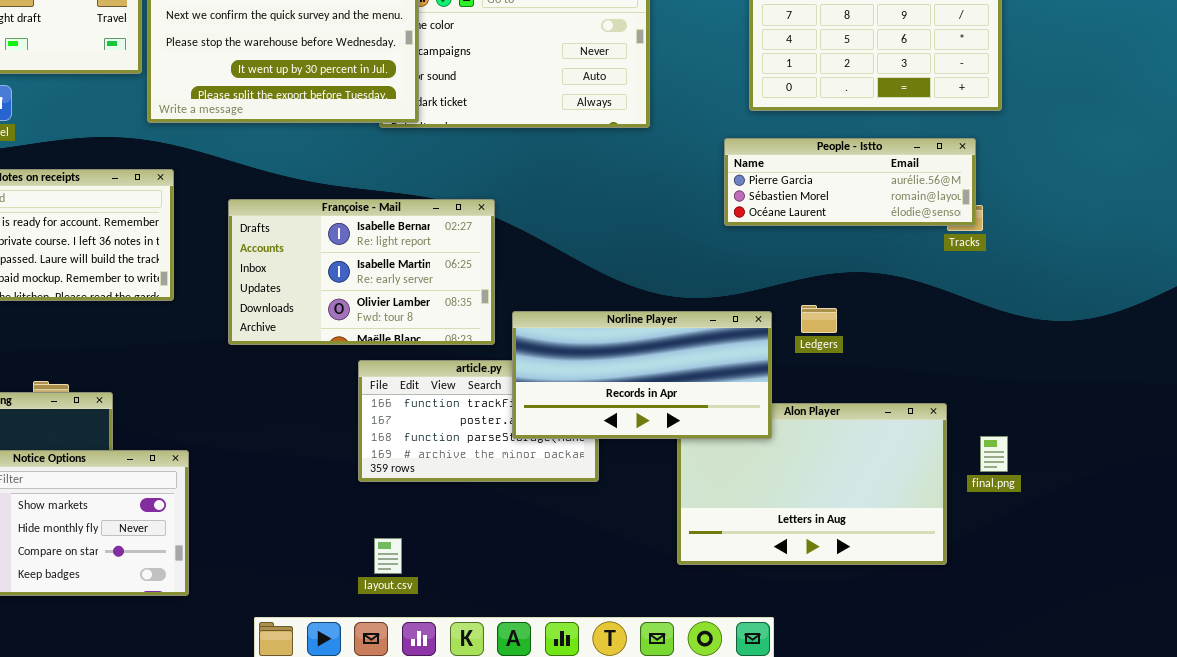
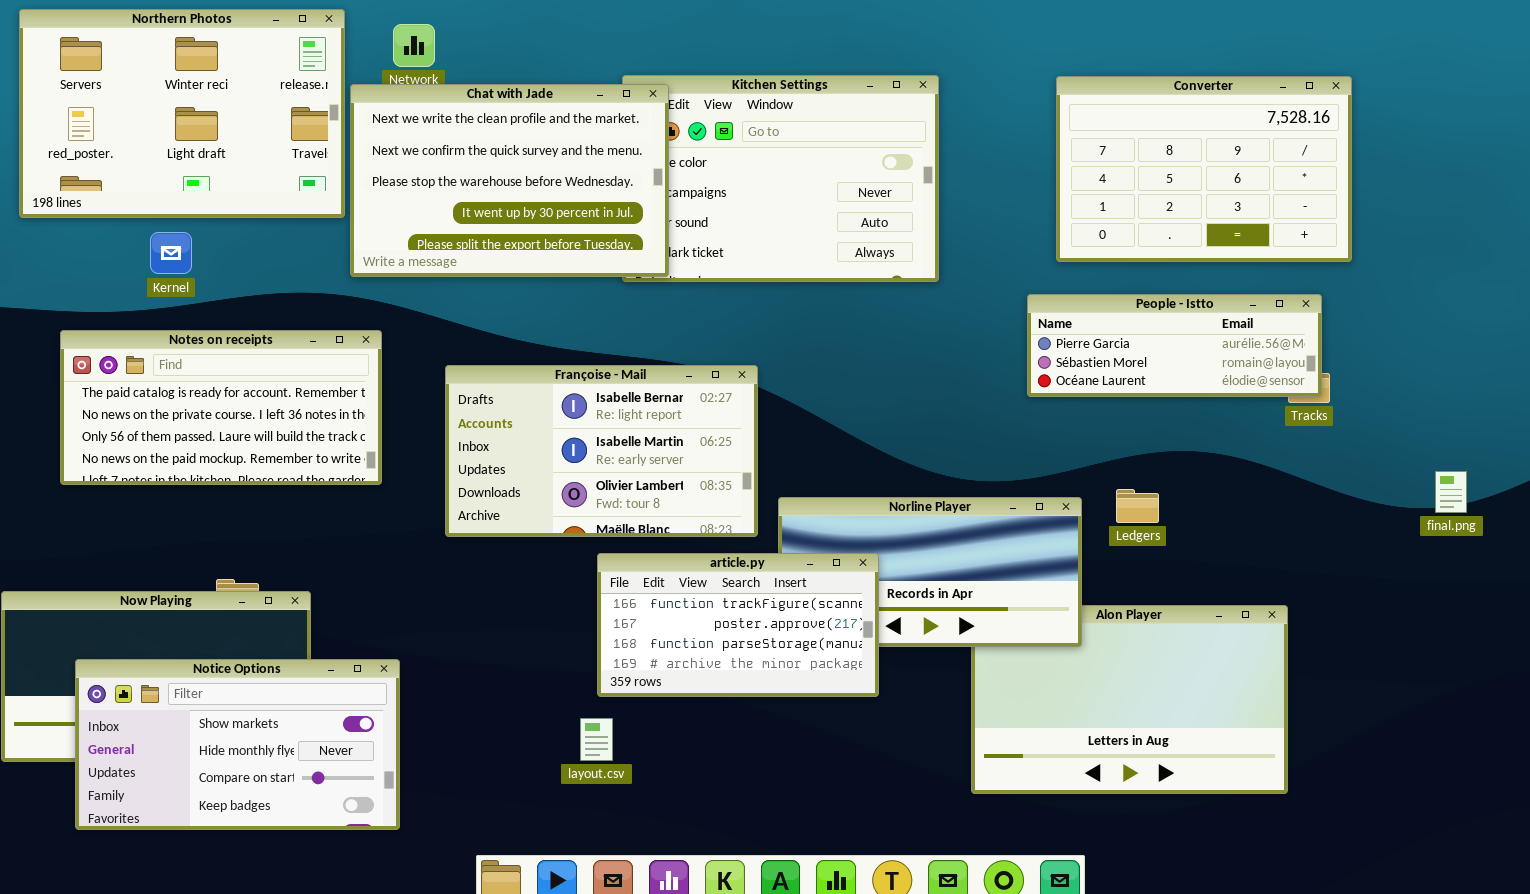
article.py: [358,360,599,482] -> [597,553,879,697], raised
final.png: [980,436,1008,472] -> [1435,471,1467,513], moved
layout.csv: [374,538,402,574] -> [580,718,613,761], moved

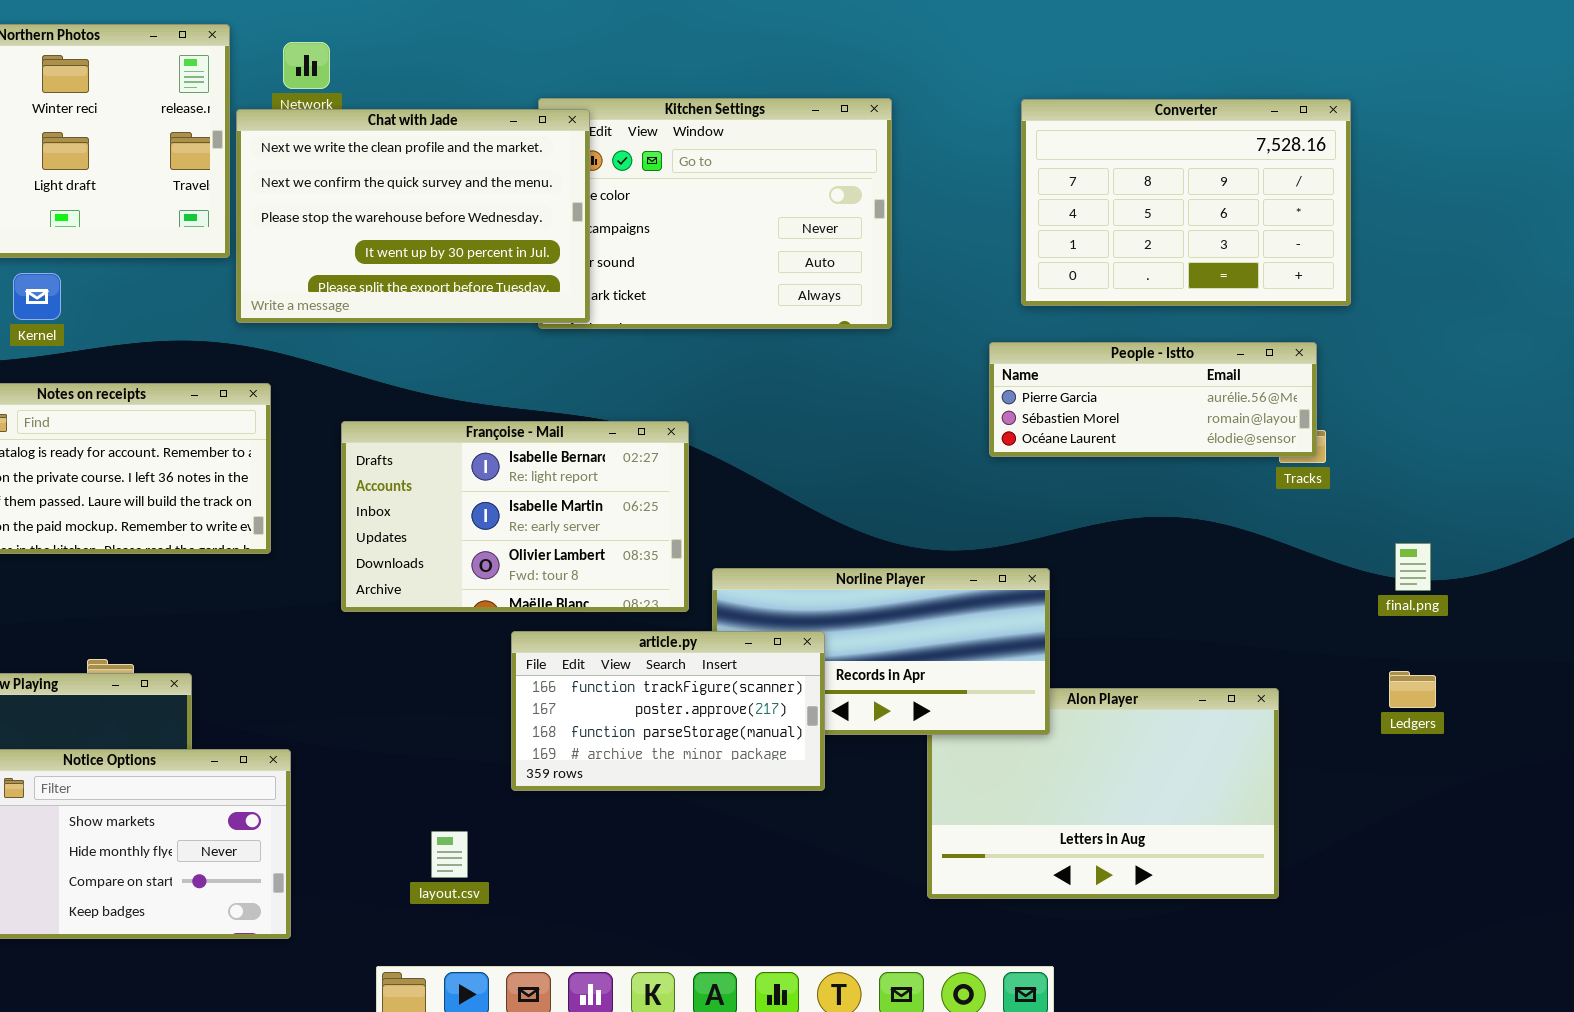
final.png: [1435,471,1467,513] -> [1395,543,1431,591], moved
Ledgers: [1116,489,1159,523] -> [1389,671,1436,708], moved
layout.csv: [580,718,613,761] -> [431,831,468,878], moved

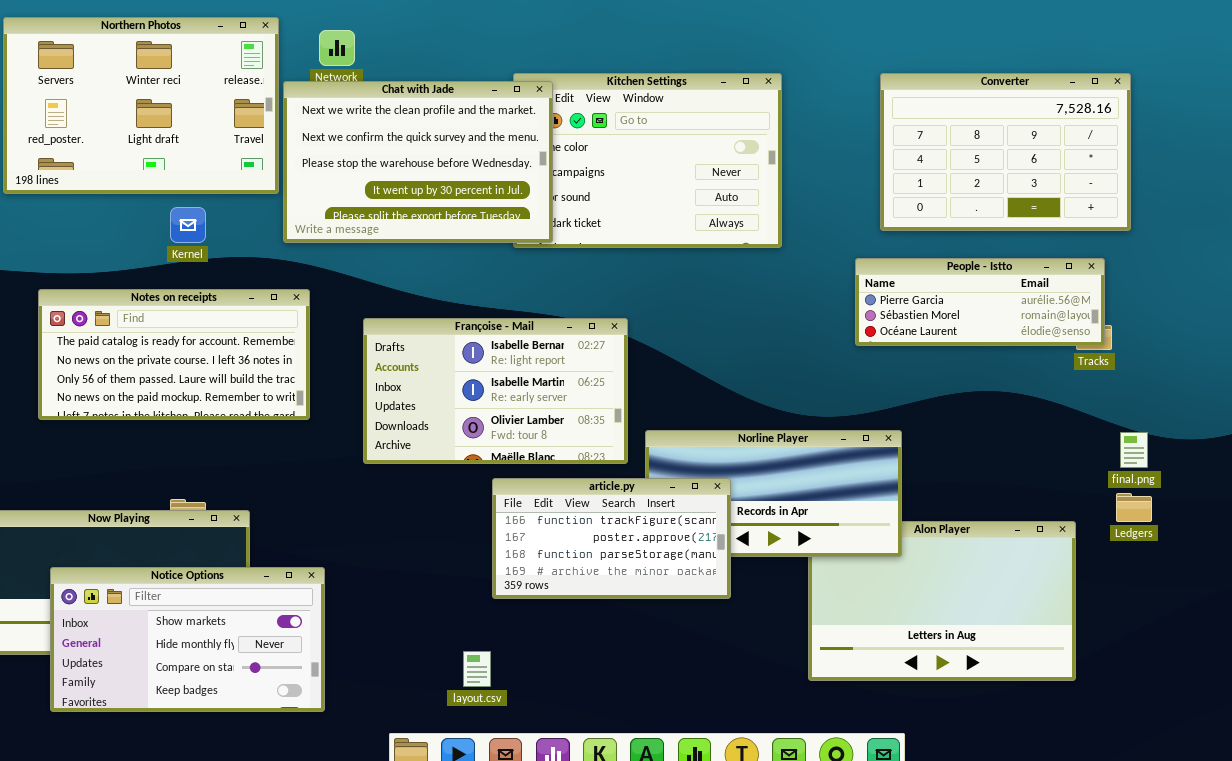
Kernel: [13,273,61,320] -> [170,207,206,243], moved
final.png: [1395,543,1431,591] -> [1120,432,1148,468], moved
Ledgers: [1389,671,1436,708] -> [1116,493,1152,522], moved
layout.csv: [431,831,468,878] -> [463,651,491,687], moved

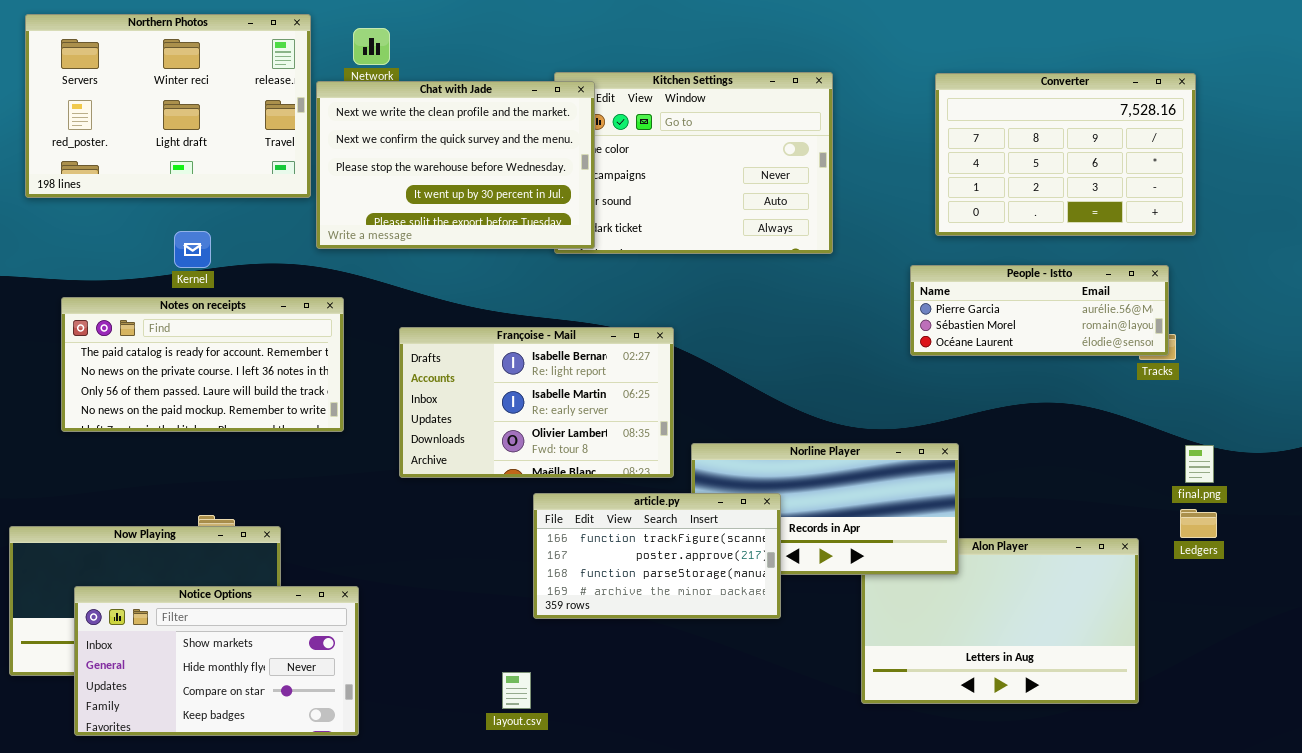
Kernel: [170,207,206,243] -> [174,231,211,268], moved

